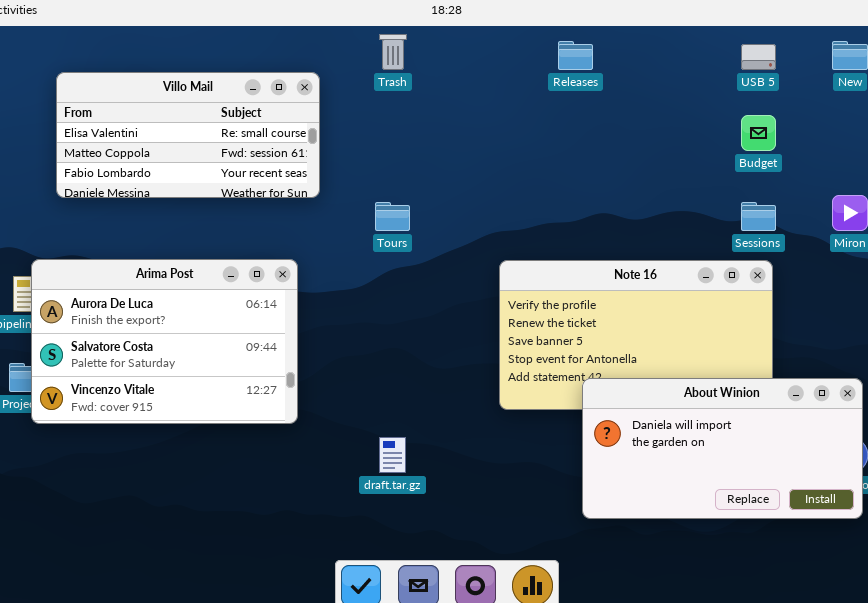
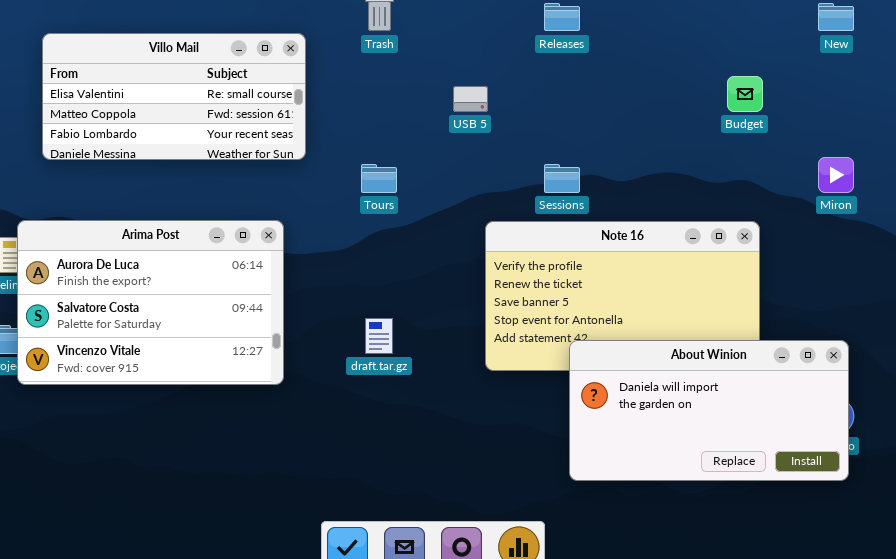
USB 5: [741,44,776,70] -> [453,86,488,112], moved
Sessions: [741,202,776,231] -> [544,164,580,193], moved
draft.tar.gz: [379,437,406,473] -> [365,318,393,354], moved

